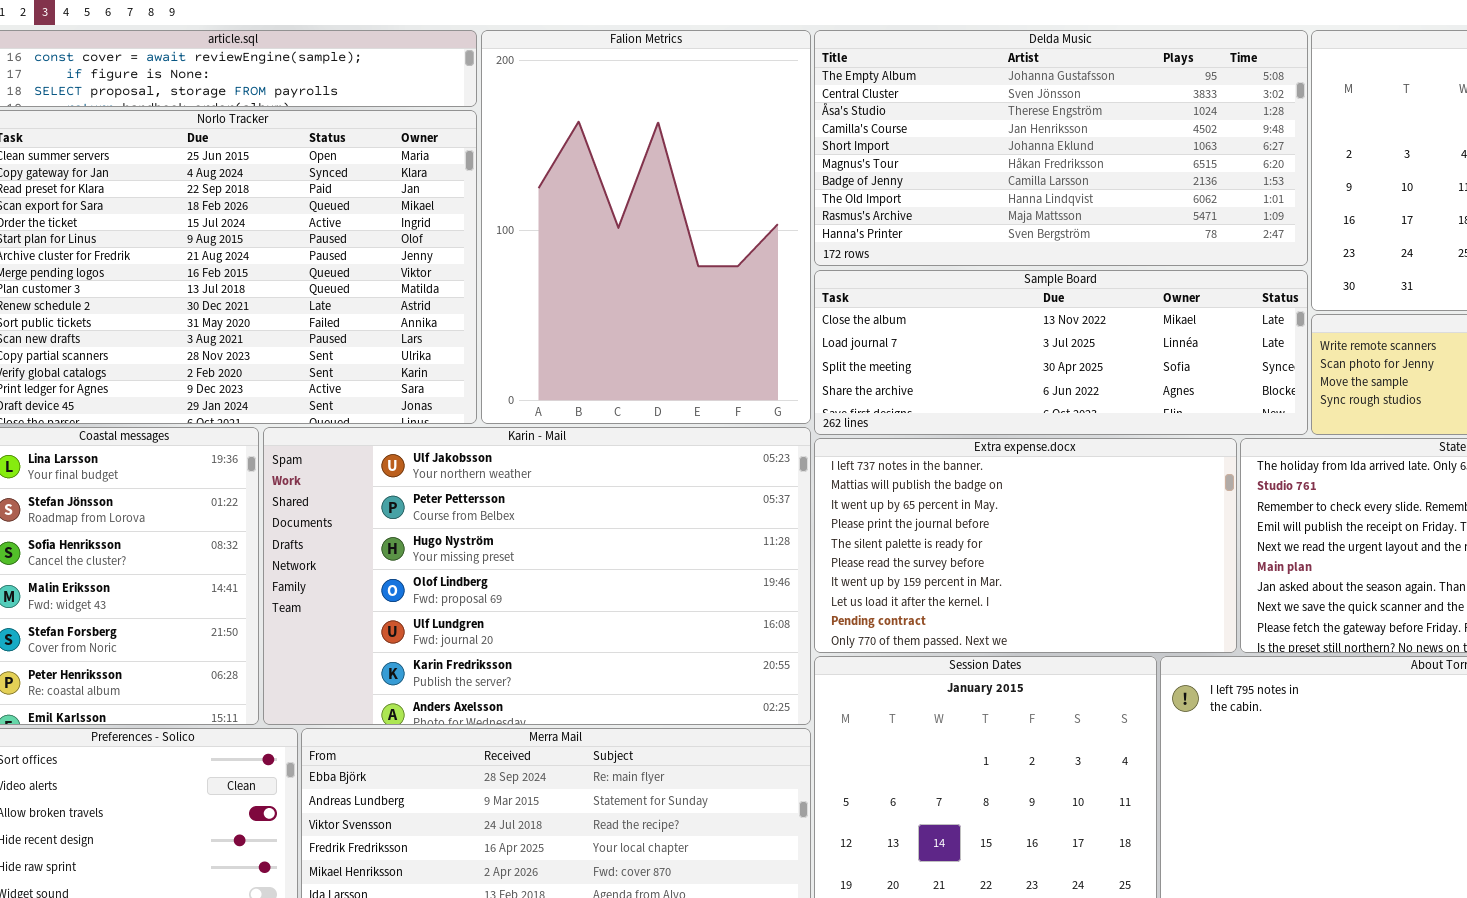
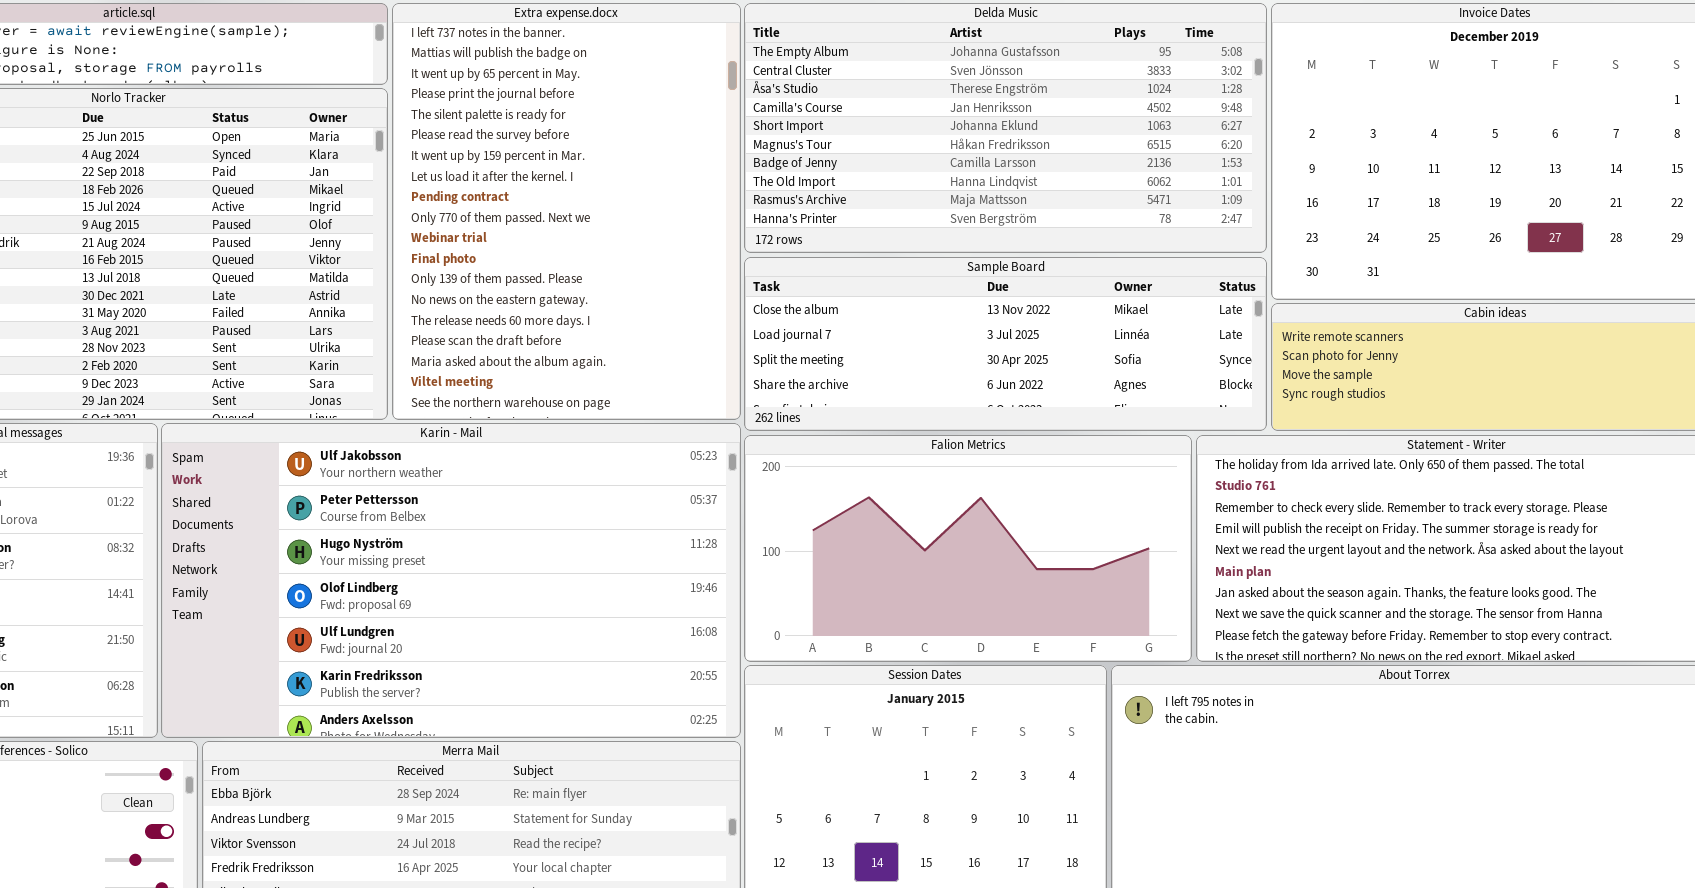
Falion Metrics: [481,30,811,424] -> [744,435,1192,662], moved, resized
Extra expense.docx: [814,438,1237,653] -> [392,3,741,420], moved, resized

